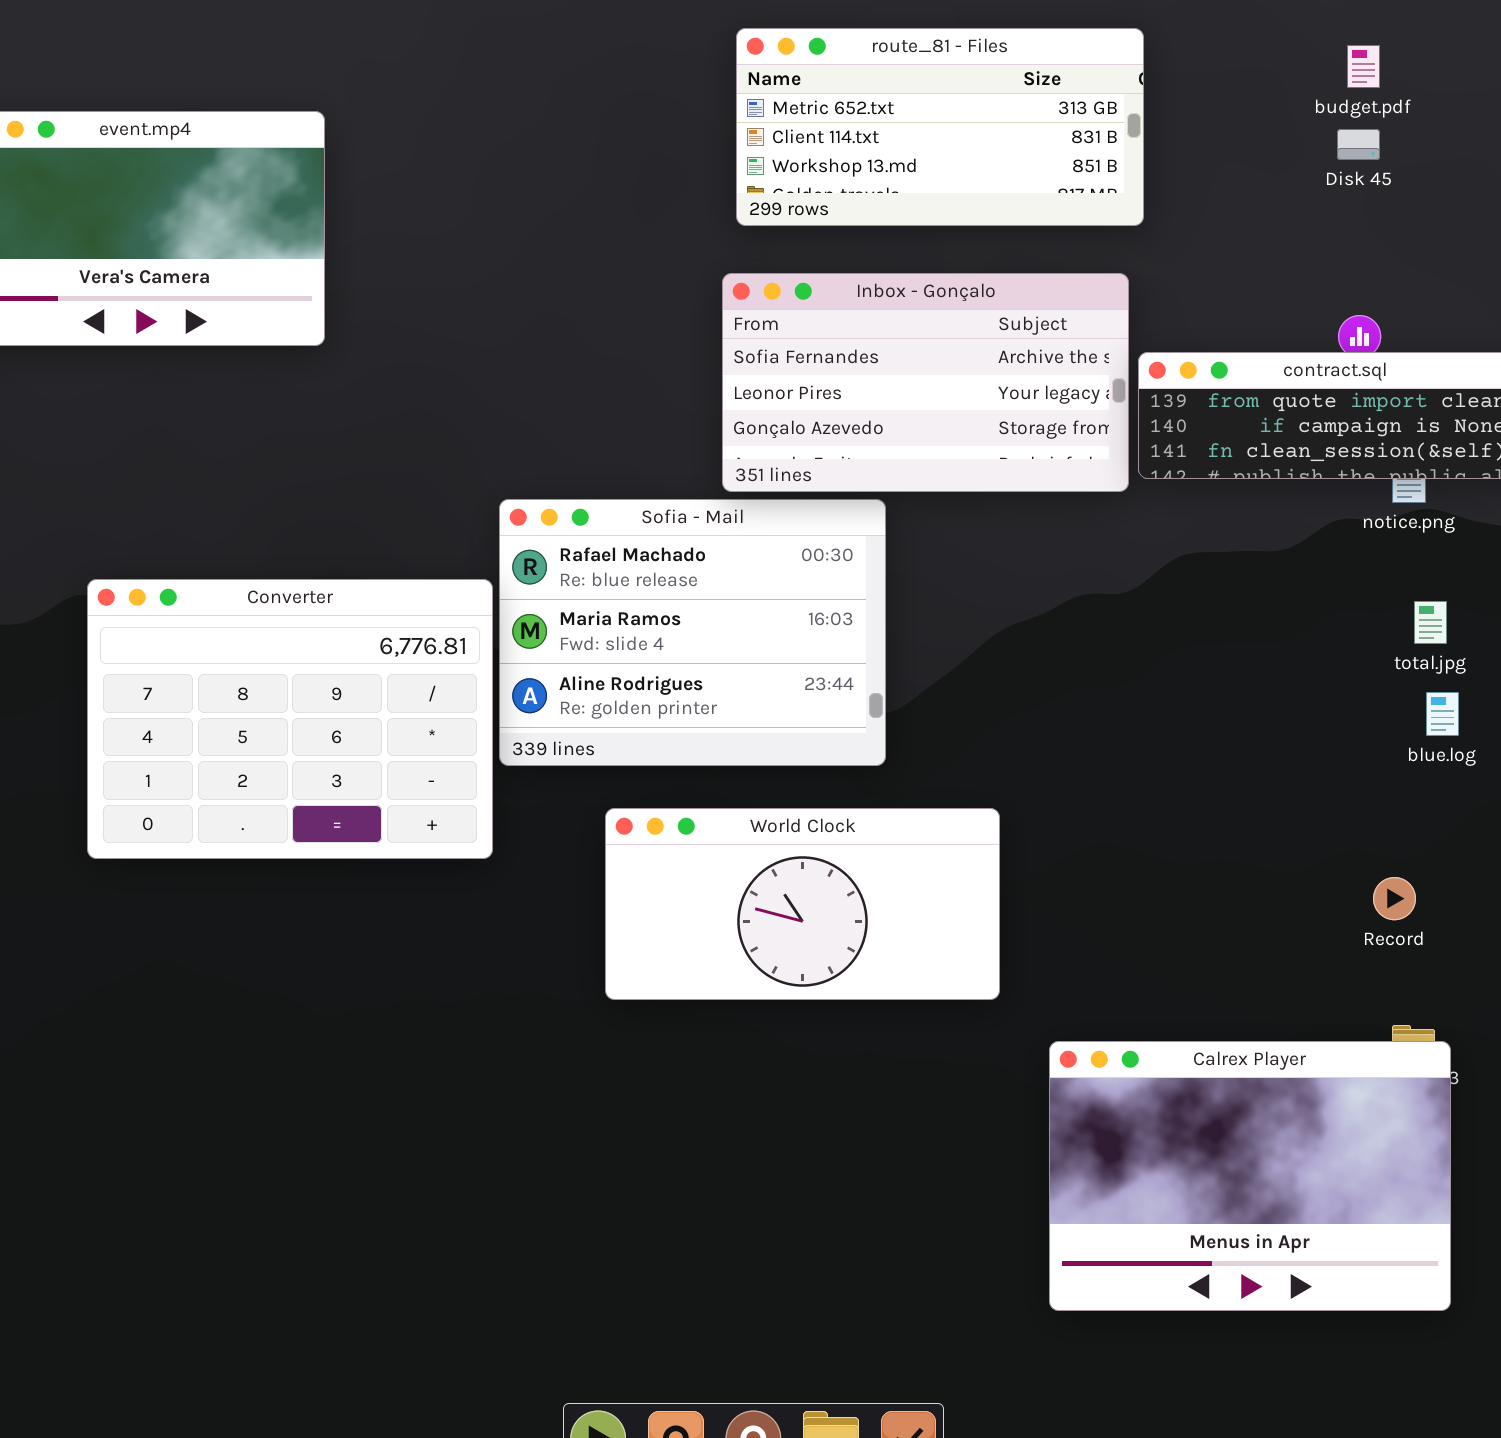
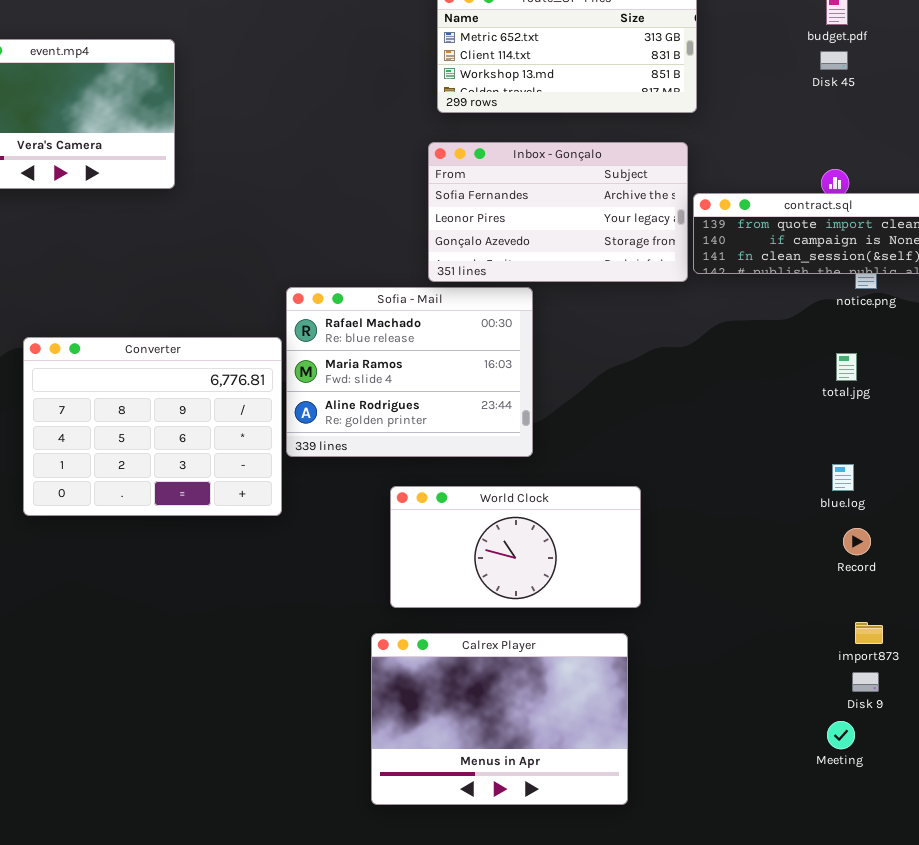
total.jpg: [1414,601,1447,644] -> [836,353,857,381], moved
blue.log: [1426,692,1459,736] -> [832,464,854,491], moved
World Clock: [605,808,1000,1000] -> [390,486,641,608], moved
Calrex Player: [1049,1041,1451,1311] -> [371,633,628,805], moved

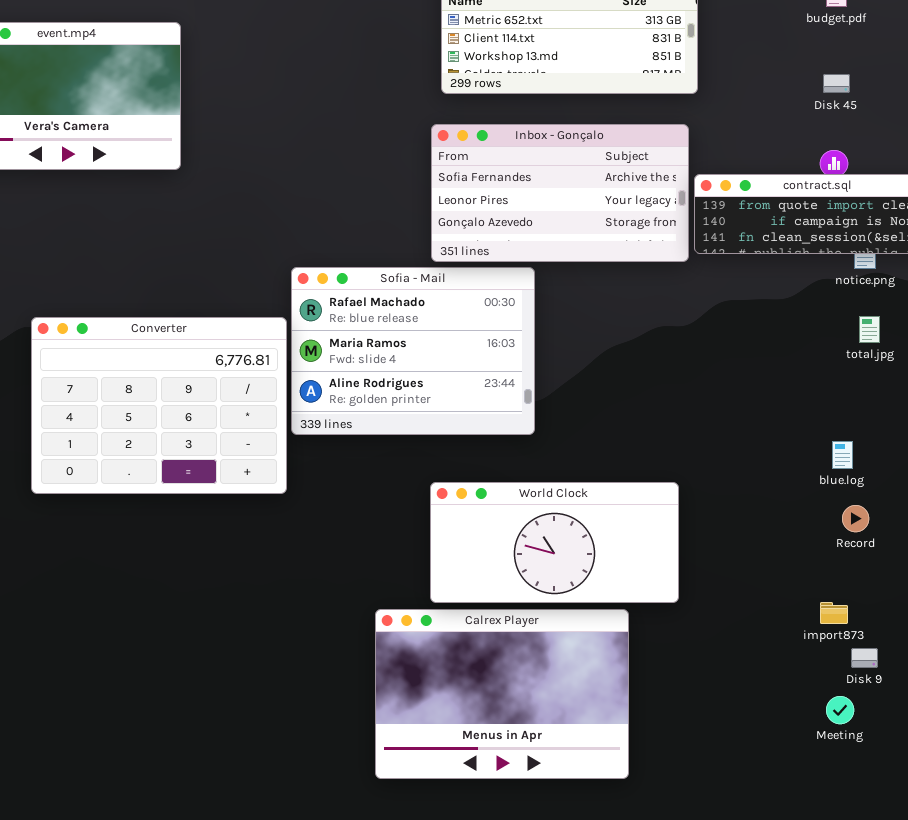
Disk 45: [820,51,848,70] -> [823,74,850,93], moved
total.jpg: [836,353,857,381] -> [859,316,880,343], moved
World Clock: [390,486,641,608] -> [430,482,679,603], moved
import873: [855,622,883,644] -> [820,602,848,624], moved

